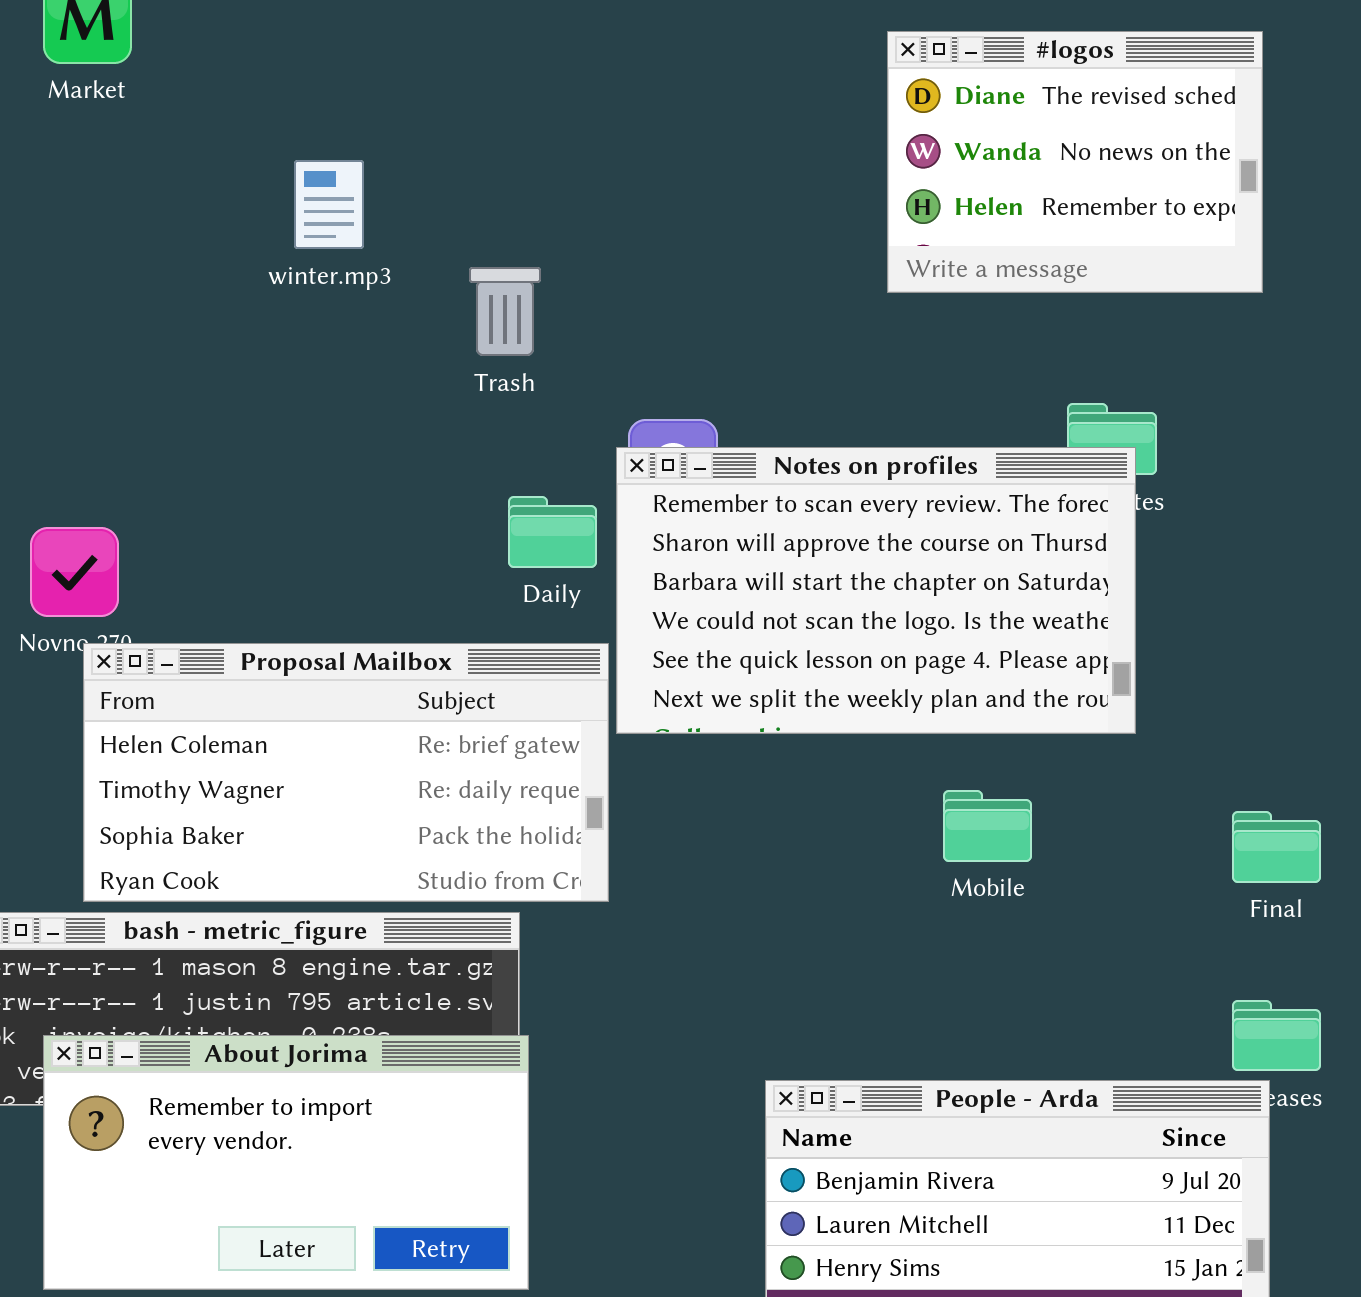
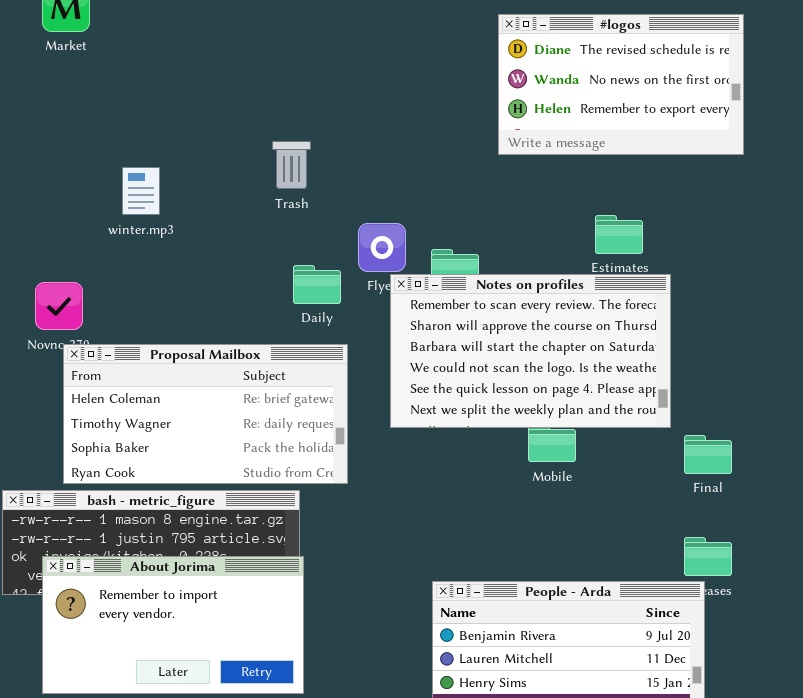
#logos: [887,31,1263,293] -> [498,14,744,155], resized
winter.mp3: [294,160,364,249] -> [122,167,160,215], moved
Notes on profiles: [616,447,1136,734] -> [390,274,671,428], moved

